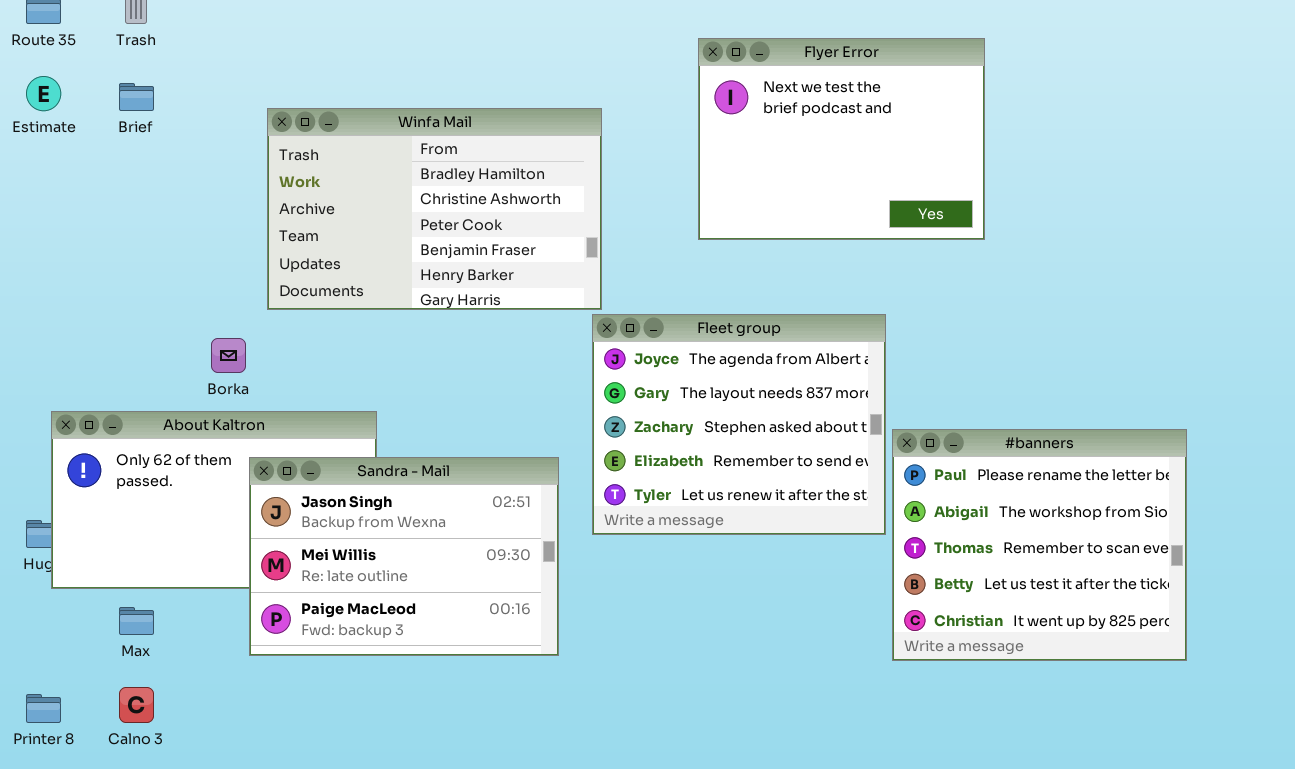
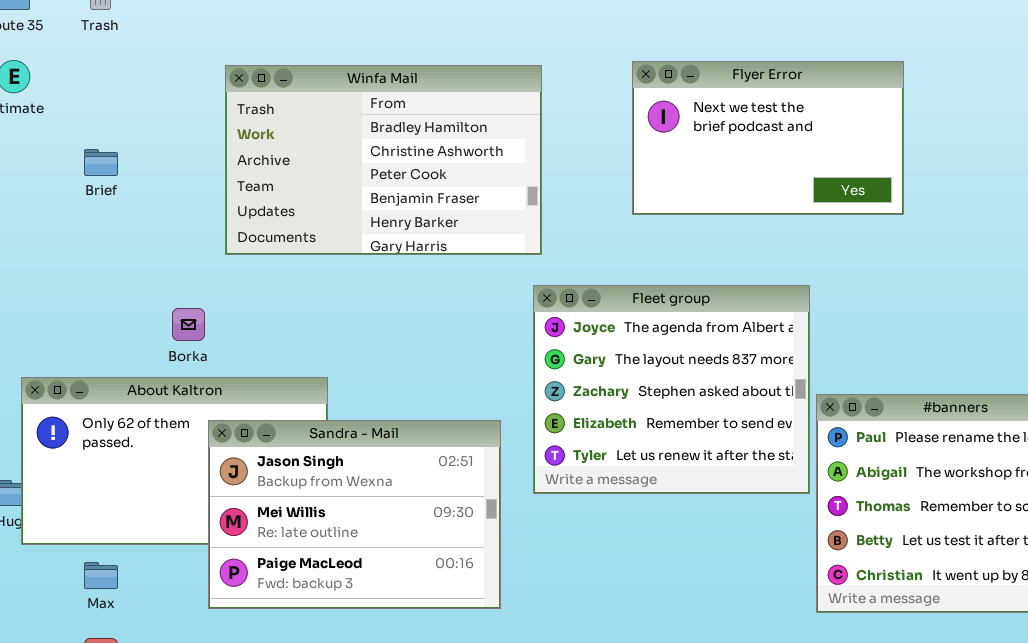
Flyer Error: [698,38,985,240] -> [632,61,904,215], resized
Brief: [119,83,154,111] -> [84,149,118,176], moved
Winfa Mail: [267,108,602,310] -> [225,65,542,255], moved

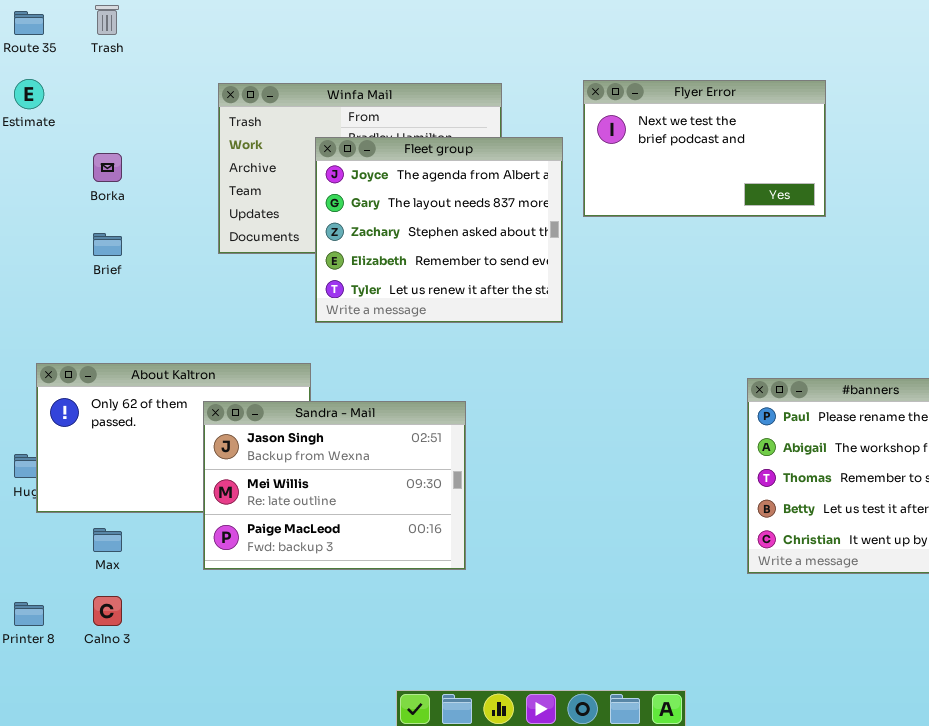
Brief: [84,149,118,176] -> [93,233,122,256], moved
Fleet group: [533,285,810,494] -> [315,137,563,323], moved
Borka: [172,308,205,341] -> [93,153,122,182], moved

